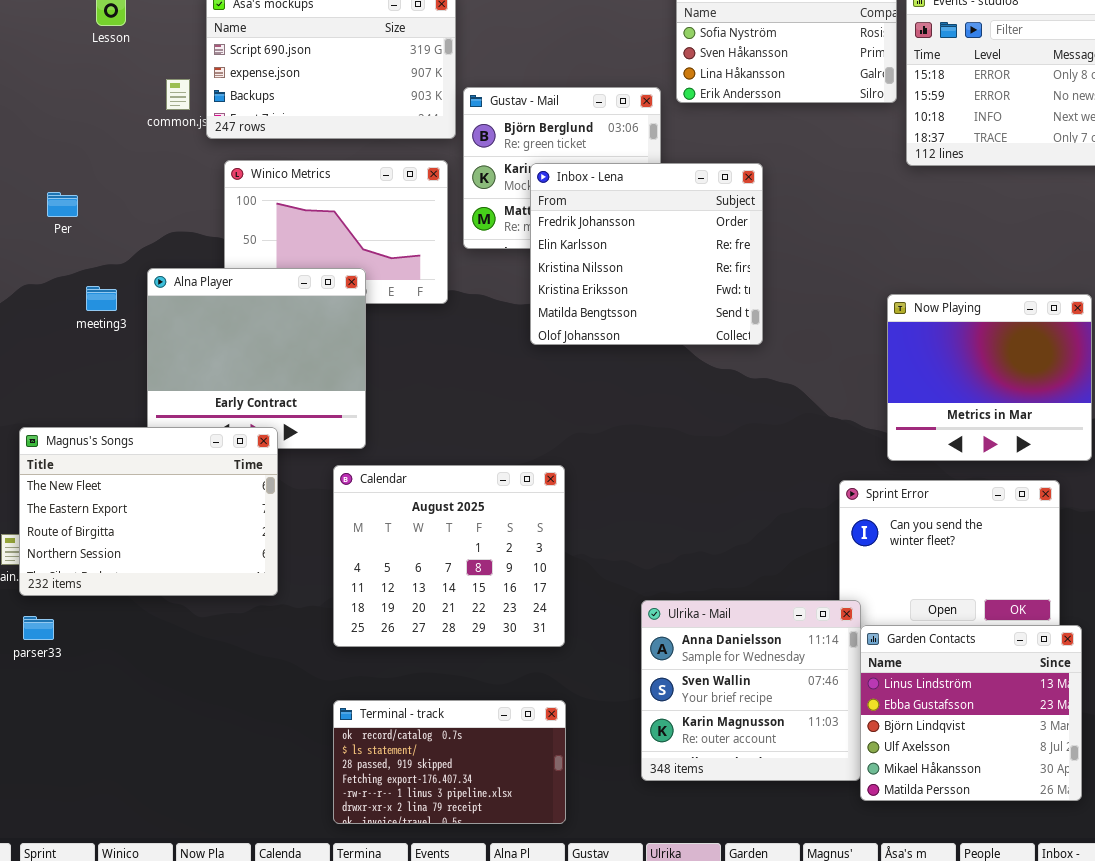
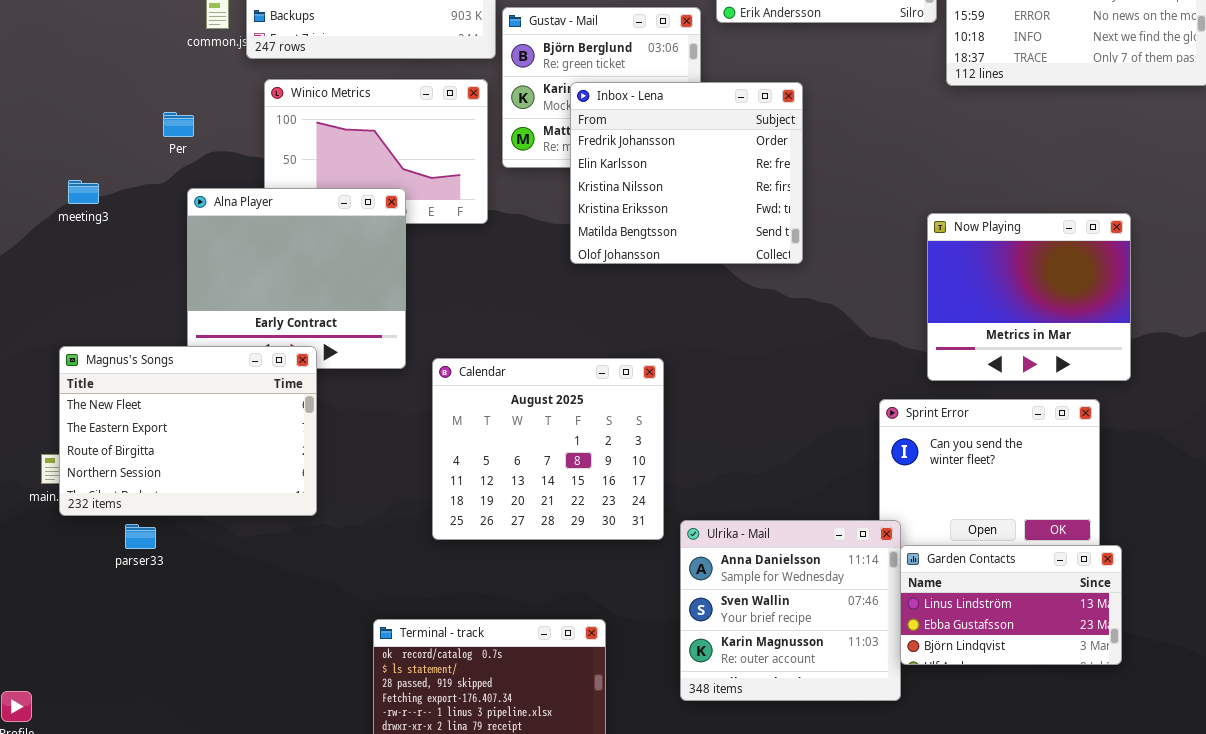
Per: [47,192,78,217] -> [163,112,194,137], moved
meeting3: [86,286,117,311] -> [68,180,99,204], moved
Calendar: [333,465,565,647] -> [432,358,664,540], moved
parser33: [23,616,54,640] -> [125,524,156,549], moved
Garden Contacts: [860,625,1082,801] -> [900,545,1122,665], resized

